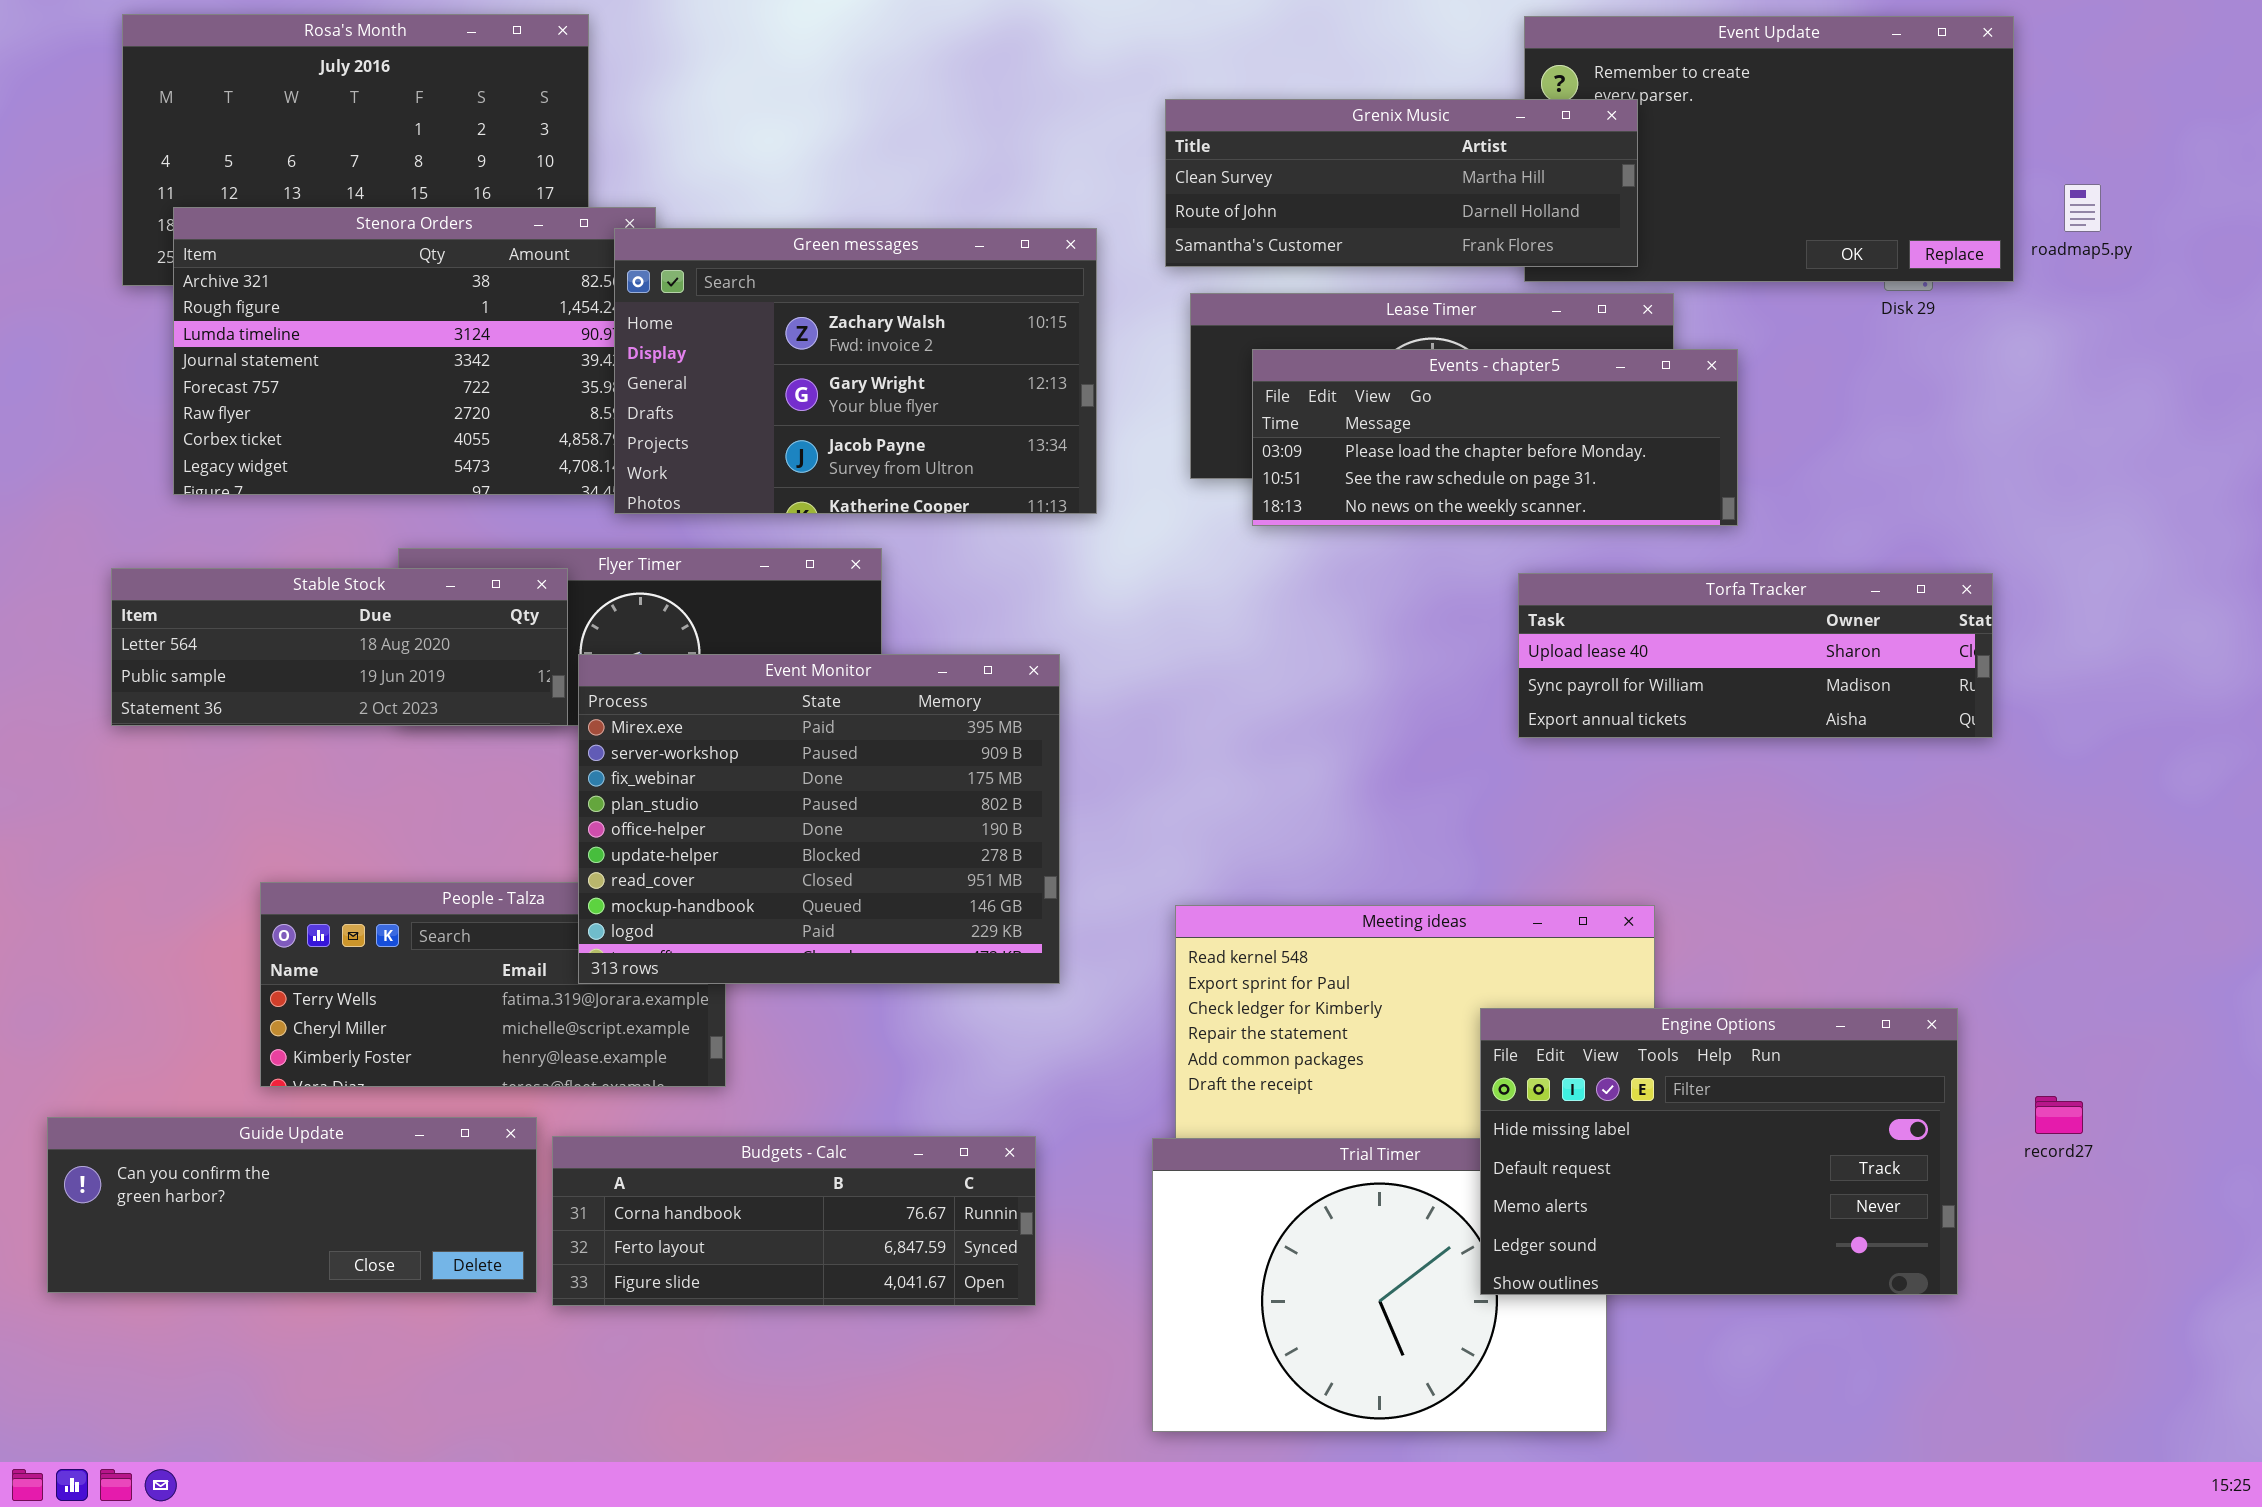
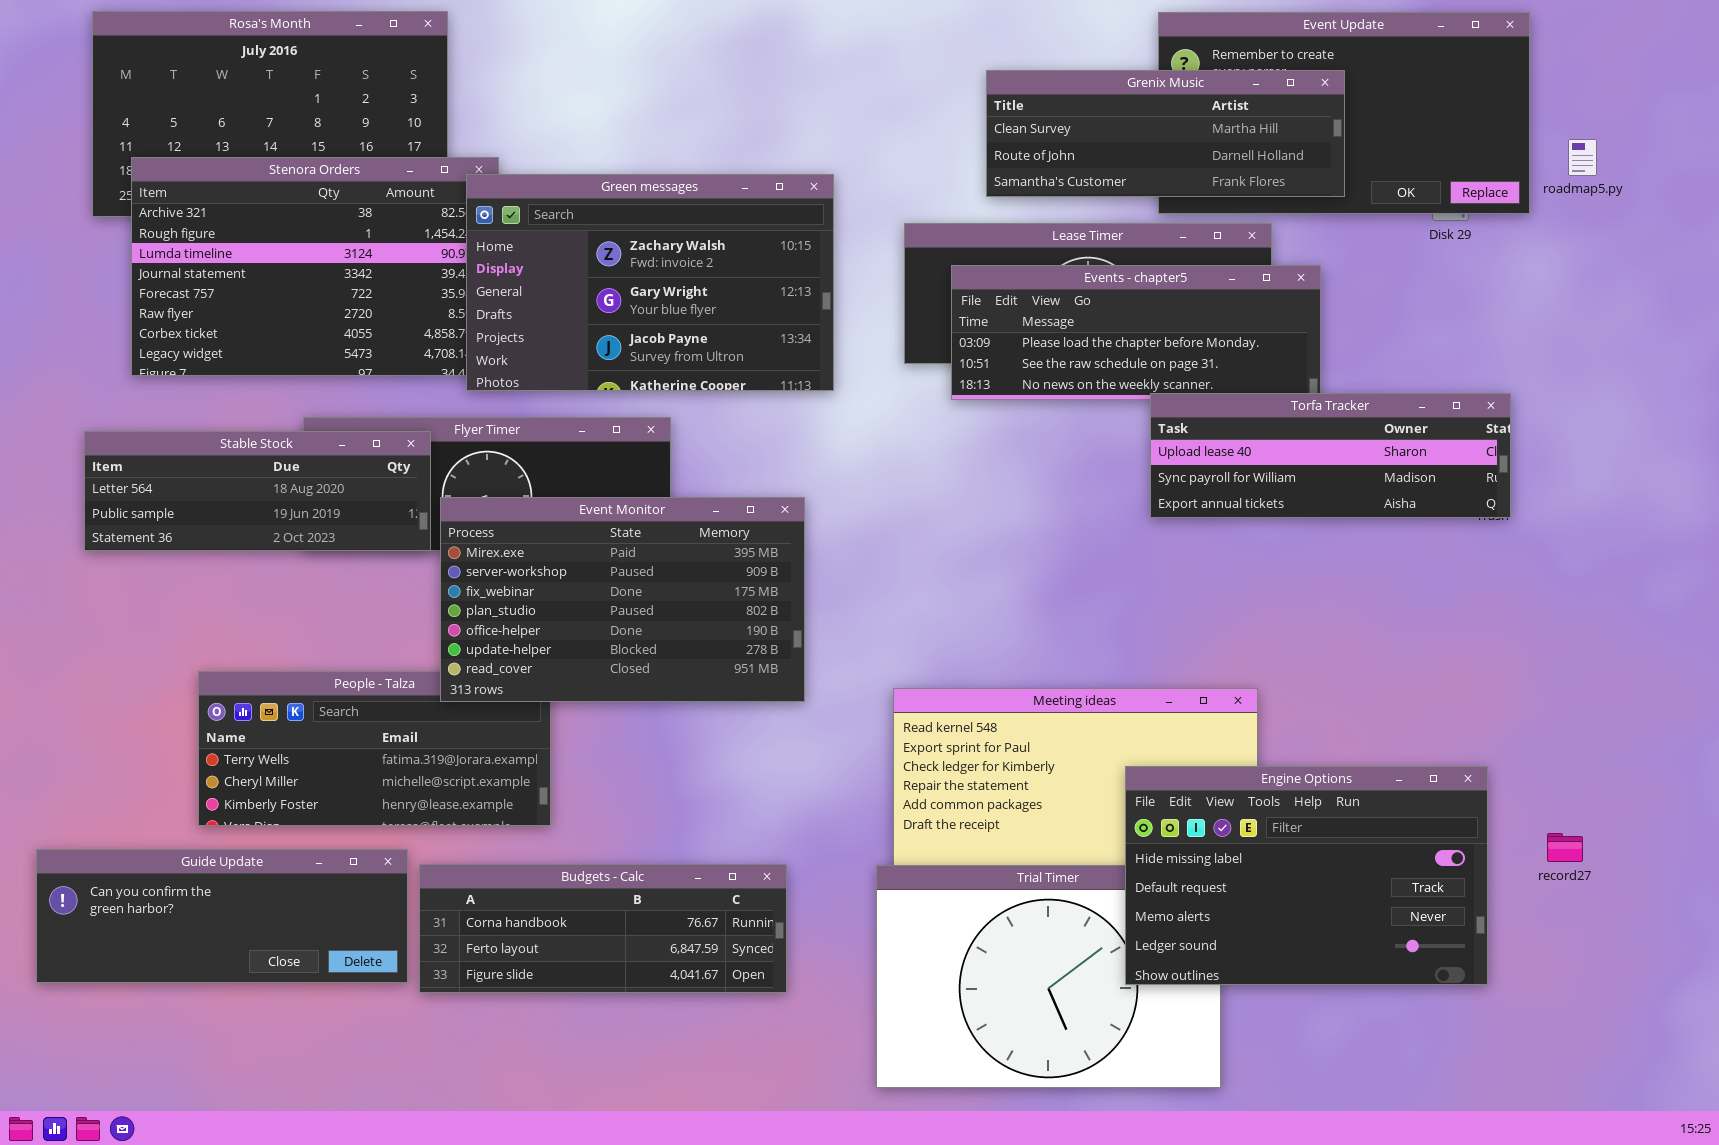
Grenix Music: [1165,99,1638,267] -> [986,70,1345,197], moved
Torfa Tracker: [1518,573,1993,738] -> [1150,393,1511,518], moved
Event Monitor: [578,654,1060,984] -> [440,497,805,702], resized

